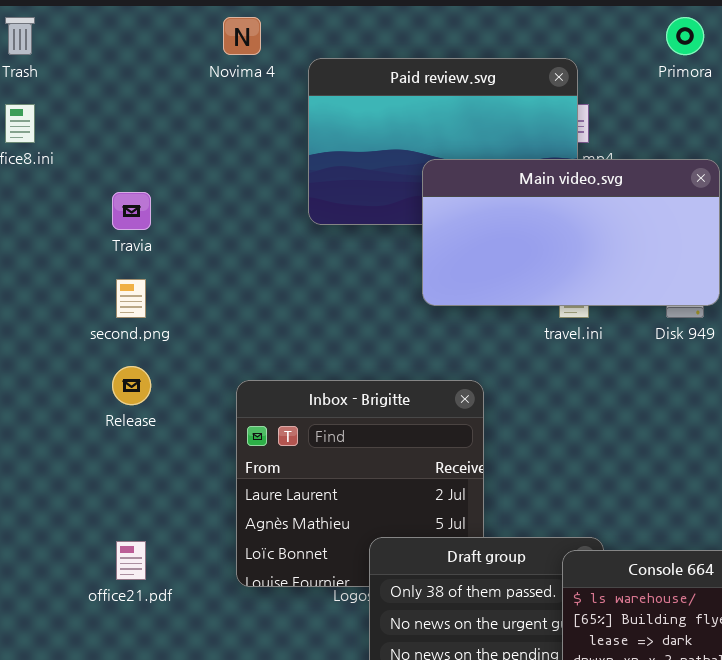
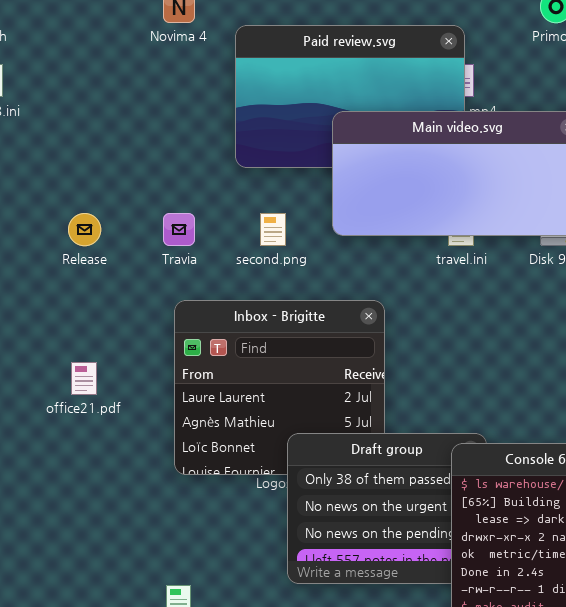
Travia: [112,192,151,230] -> [163,213,195,246], moved
second.png: [116,279,146,318] -> [260,213,286,246], moved
Release: [112,366,151,405] -> [68,213,101,246], moved
office21.pdf: [116,541,146,580] -> [71,362,97,395], moved

